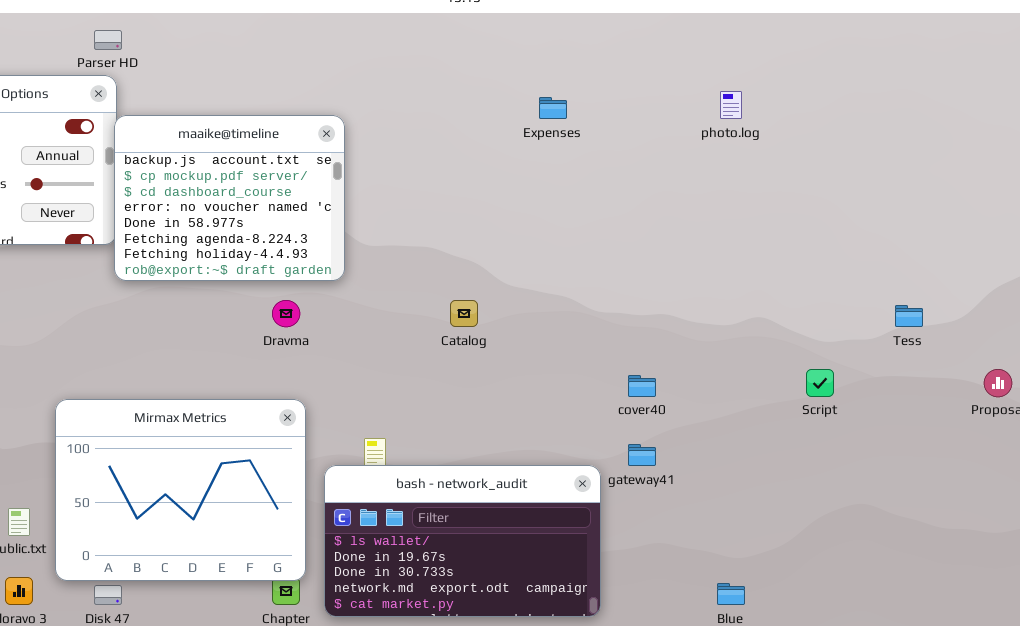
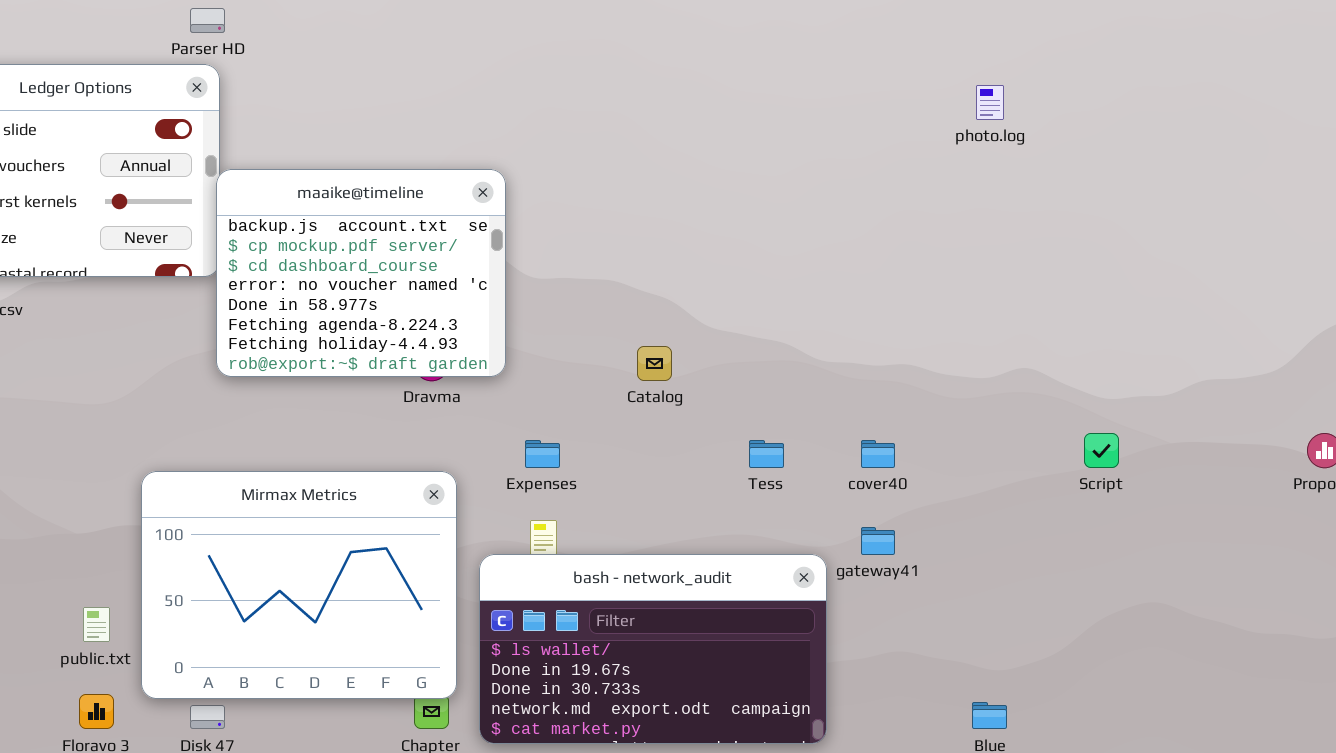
Expenses: [539,97,567,119] -> [525,440,560,468], moved
maaike@timeline: [114,115,345,281] -> [216,169,506,377], moved
Tess: [895,305,923,327] -> [749,440,784,468], moved

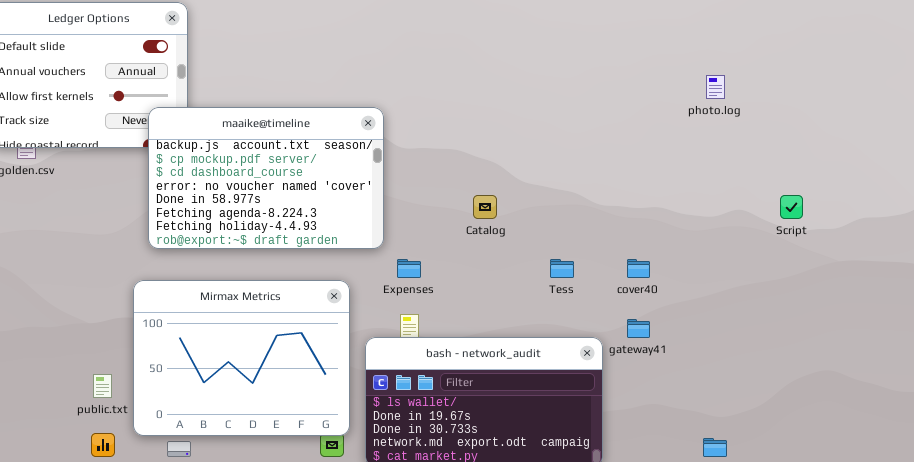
photo.log: [976,85,1004,120] -> [706,75,725,99], moved
maaike@timeline: [216,169,506,377] -> [148,107,384,249], moved, resized
Script: [1084,433,1119,468] -> [780,195,803,219], moved

